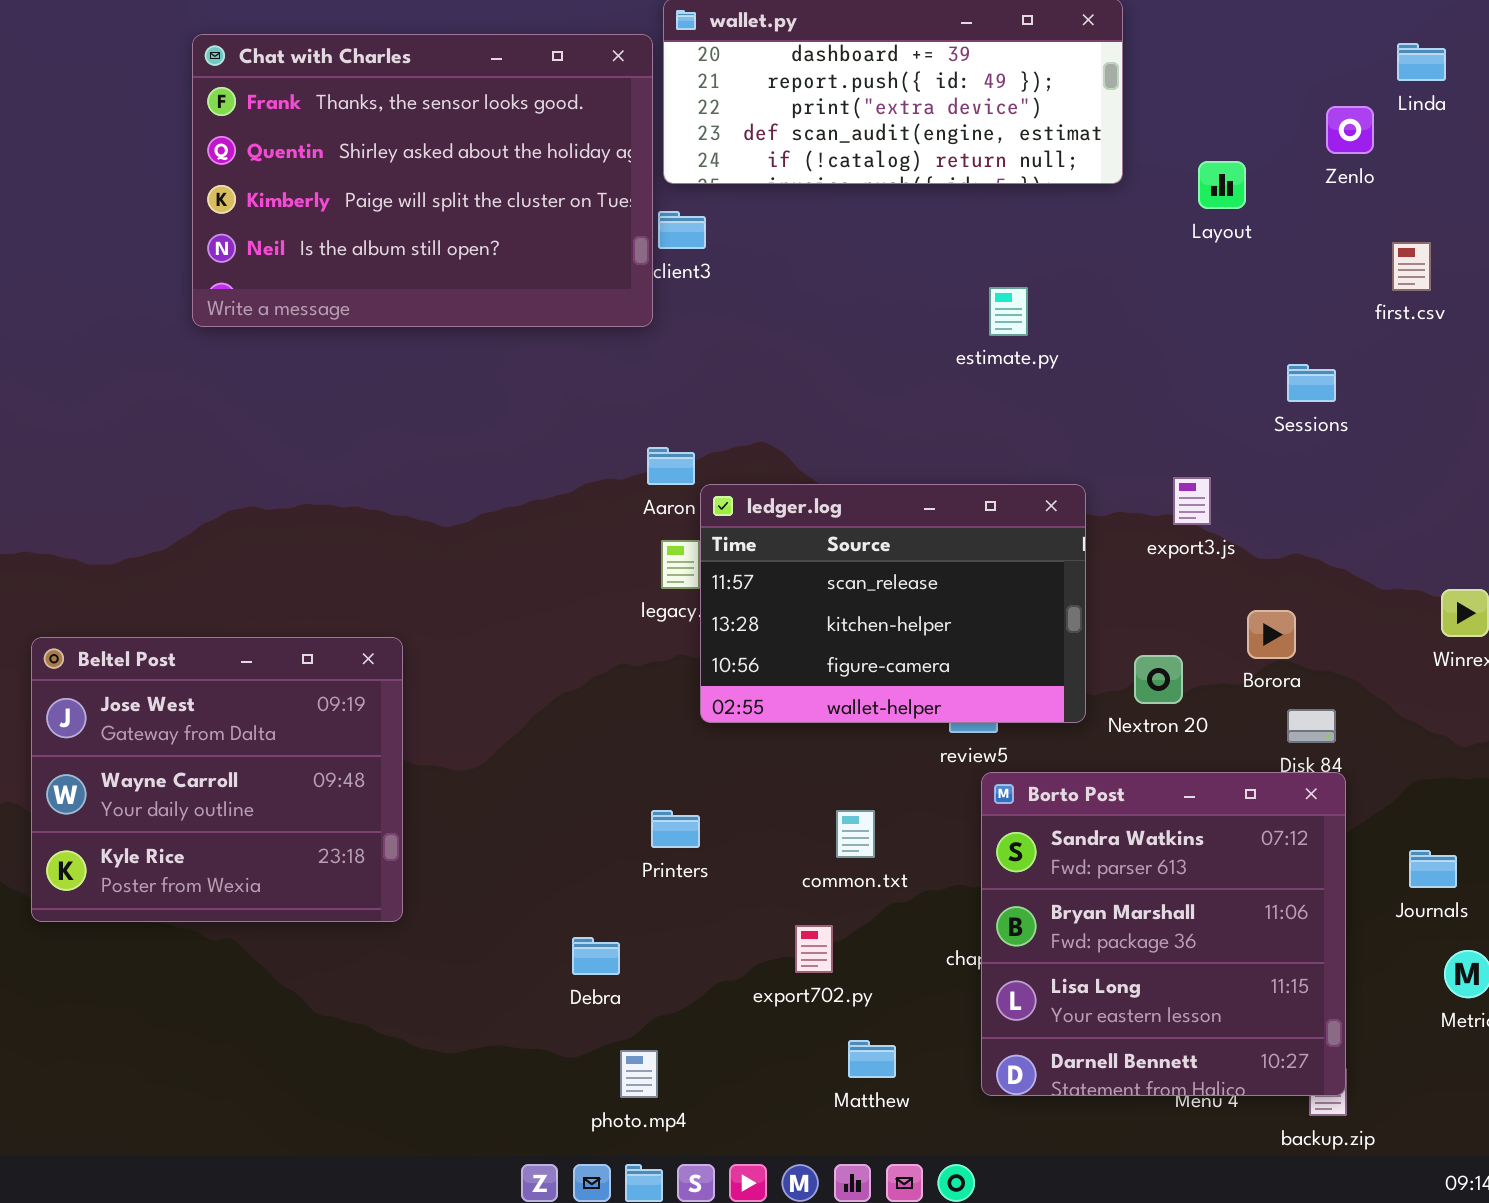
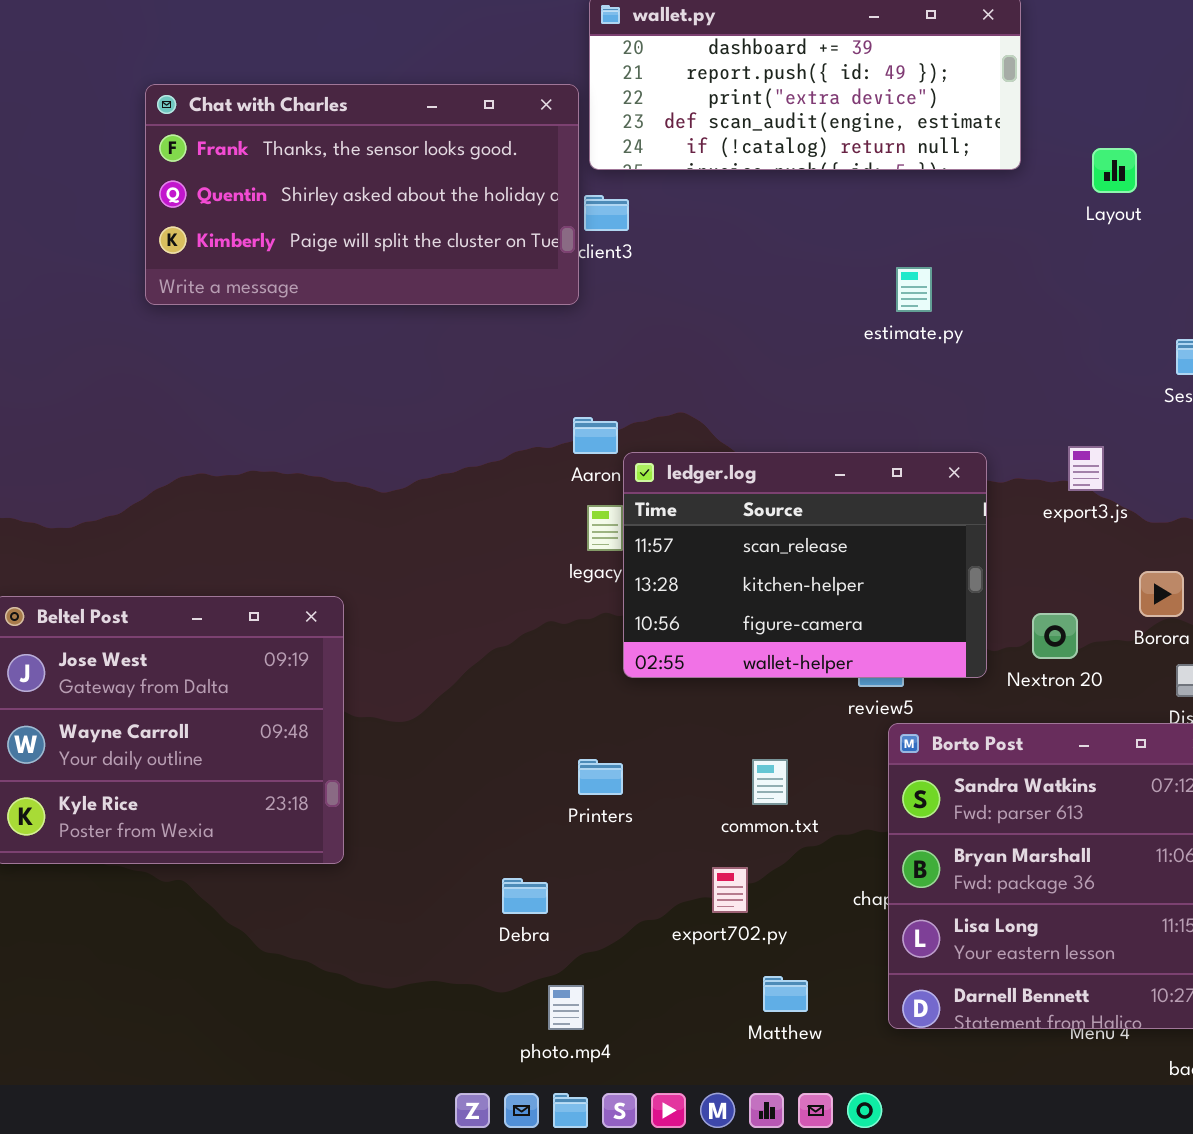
Chat with Charles: [192,34,653,327] -> [145,84,579,305], resized

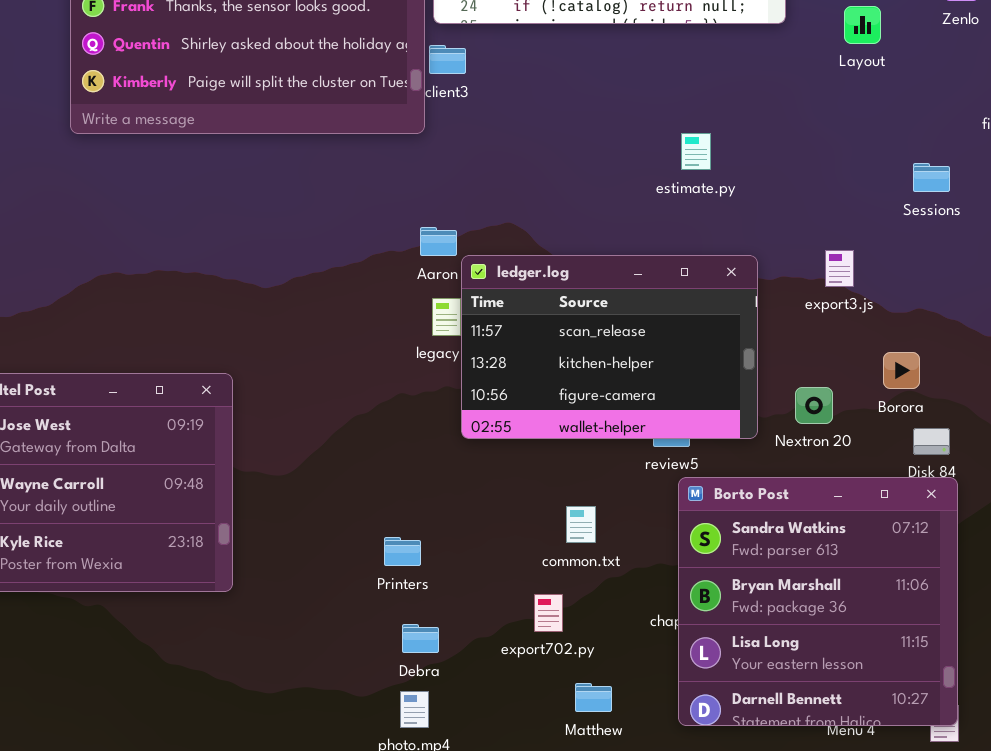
estimate.py: [896,267,932,312] -> [681,133,711,170], moved
Printers: [578,759,623,795] -> [384,537,421,566], moved
Debra: [502,878,548,914] -> [402,624,439,653], moved

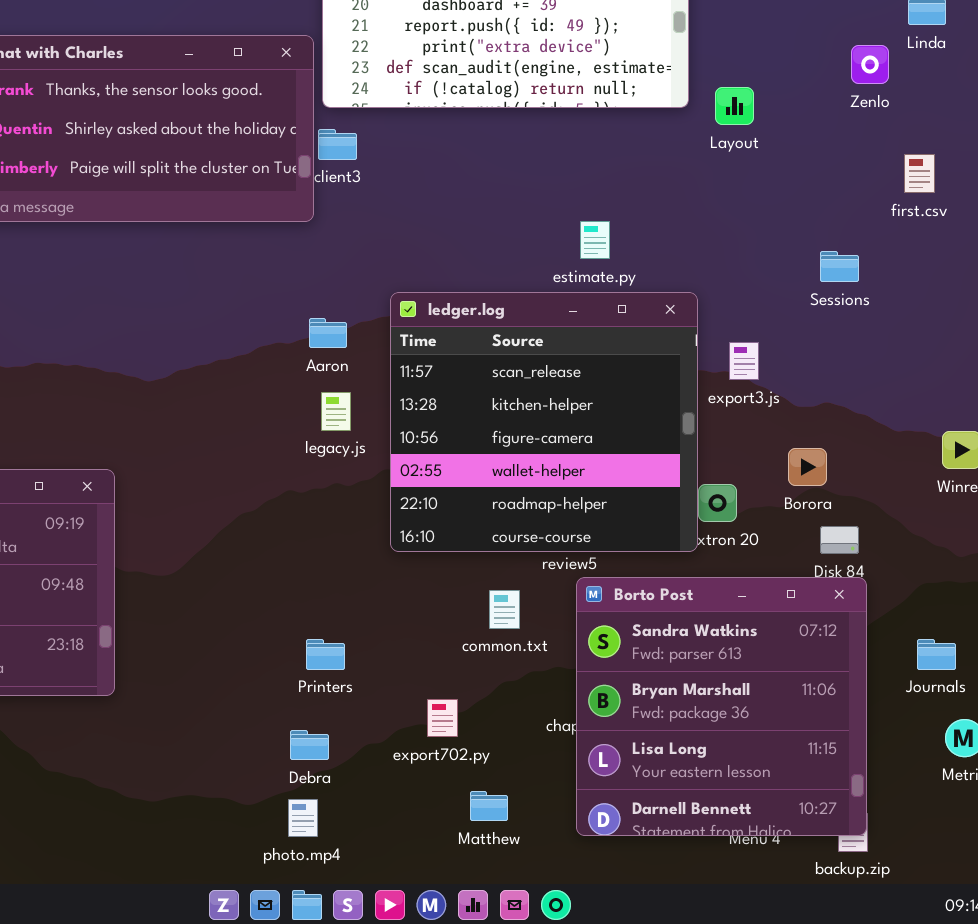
Layout: [844,6,881,44] -> [715,87,754,125], moved
ledger.log: [461,255,758,439] -> [390,292,698,552], moved, resized
common.txt: [566,506,596,543] -> [489,590,520,629], moved
Printers: [384,537,421,566] -> [306,639,345,670], moved

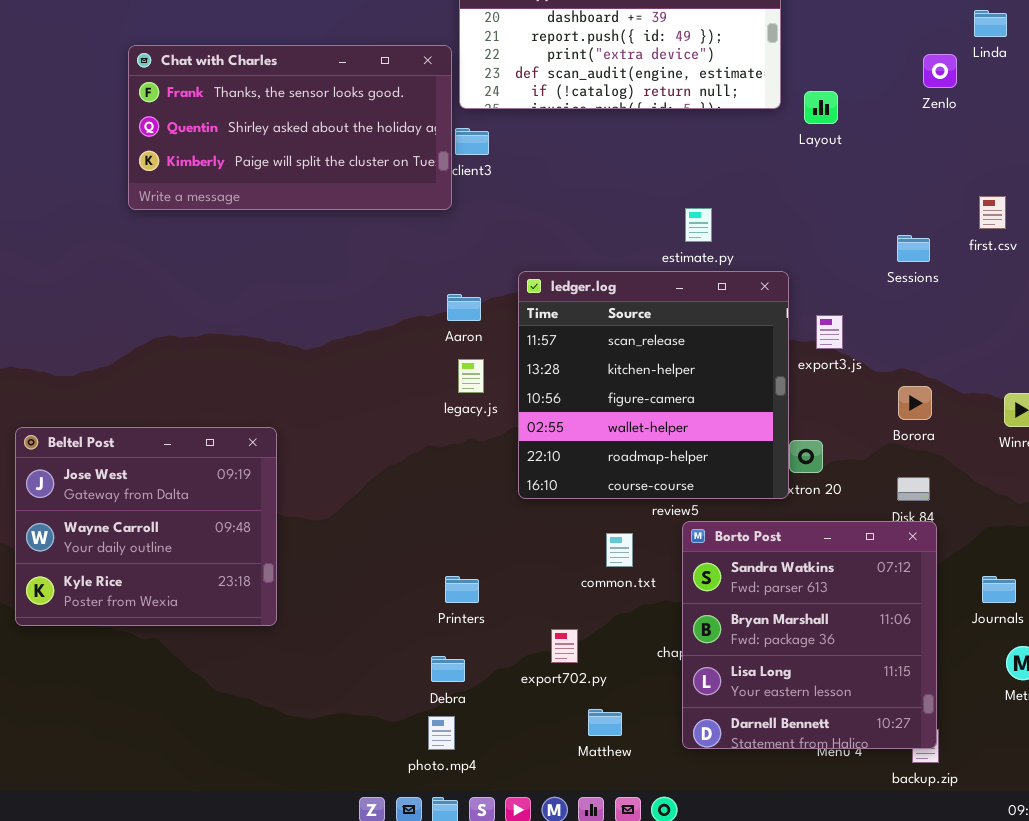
first.csv: [904,154,935,193] -> [979,196,1006,229], moved
Borora: [788,448,827,486] -> [898,386,932,420], moved

